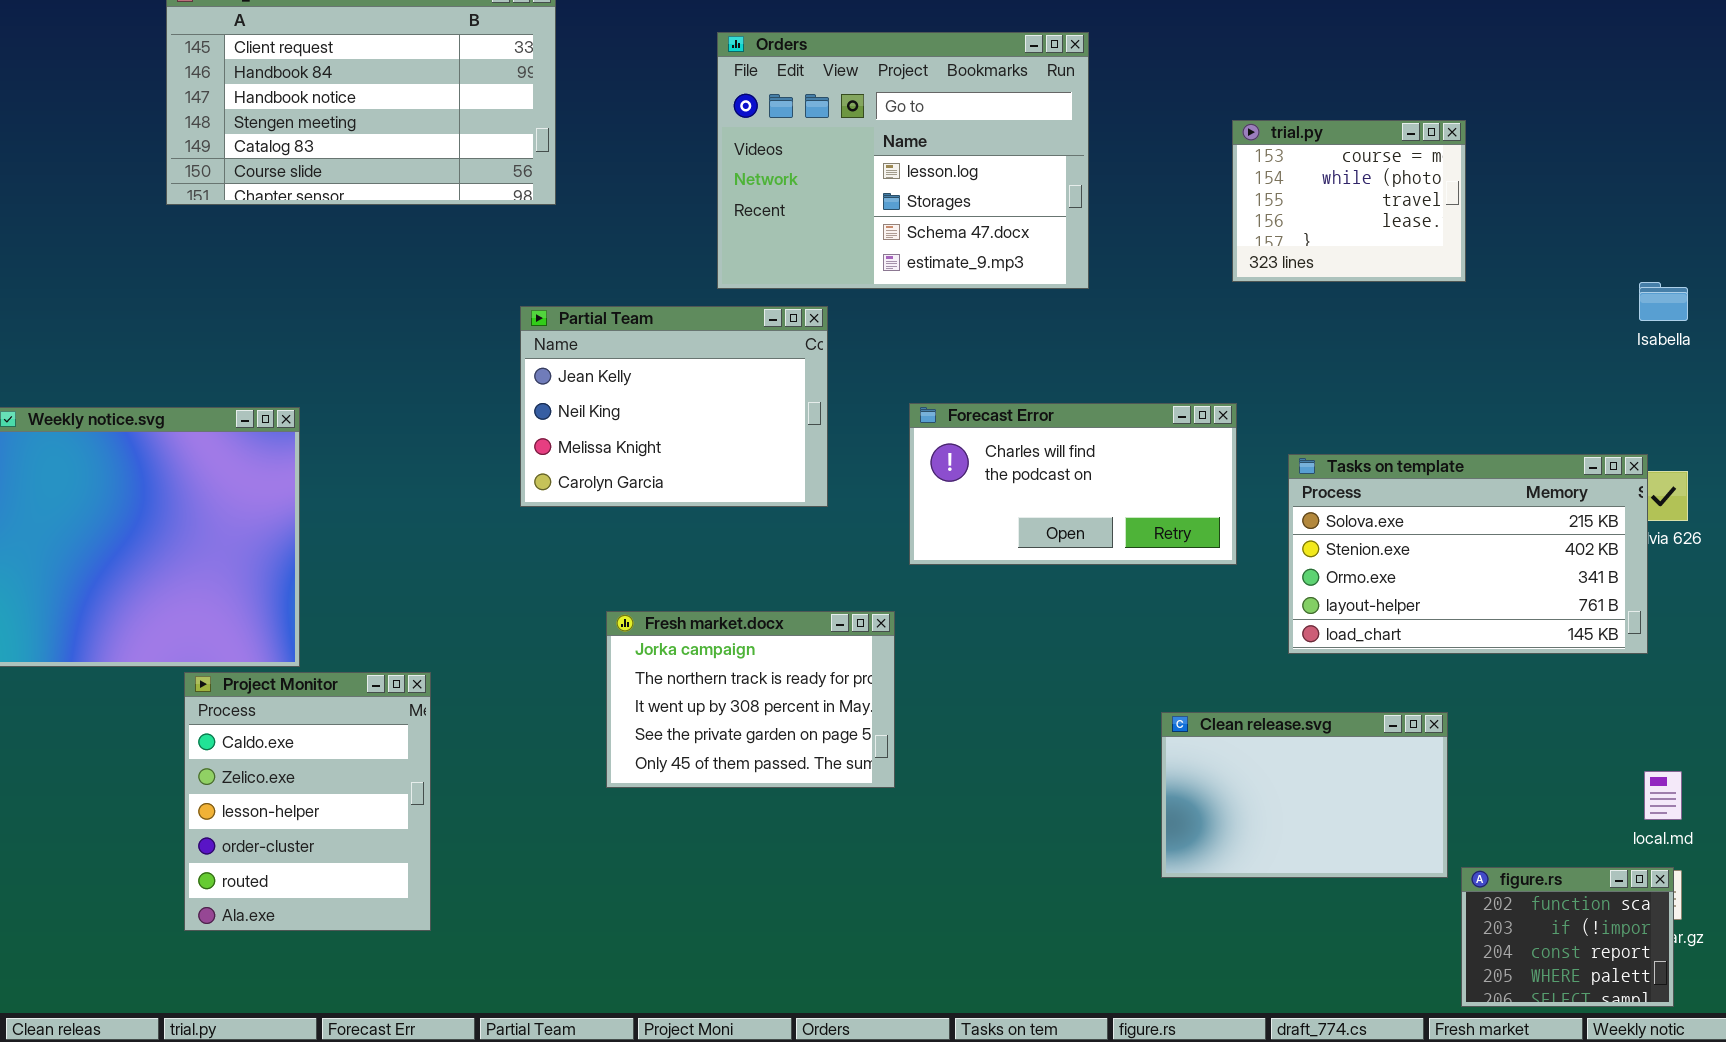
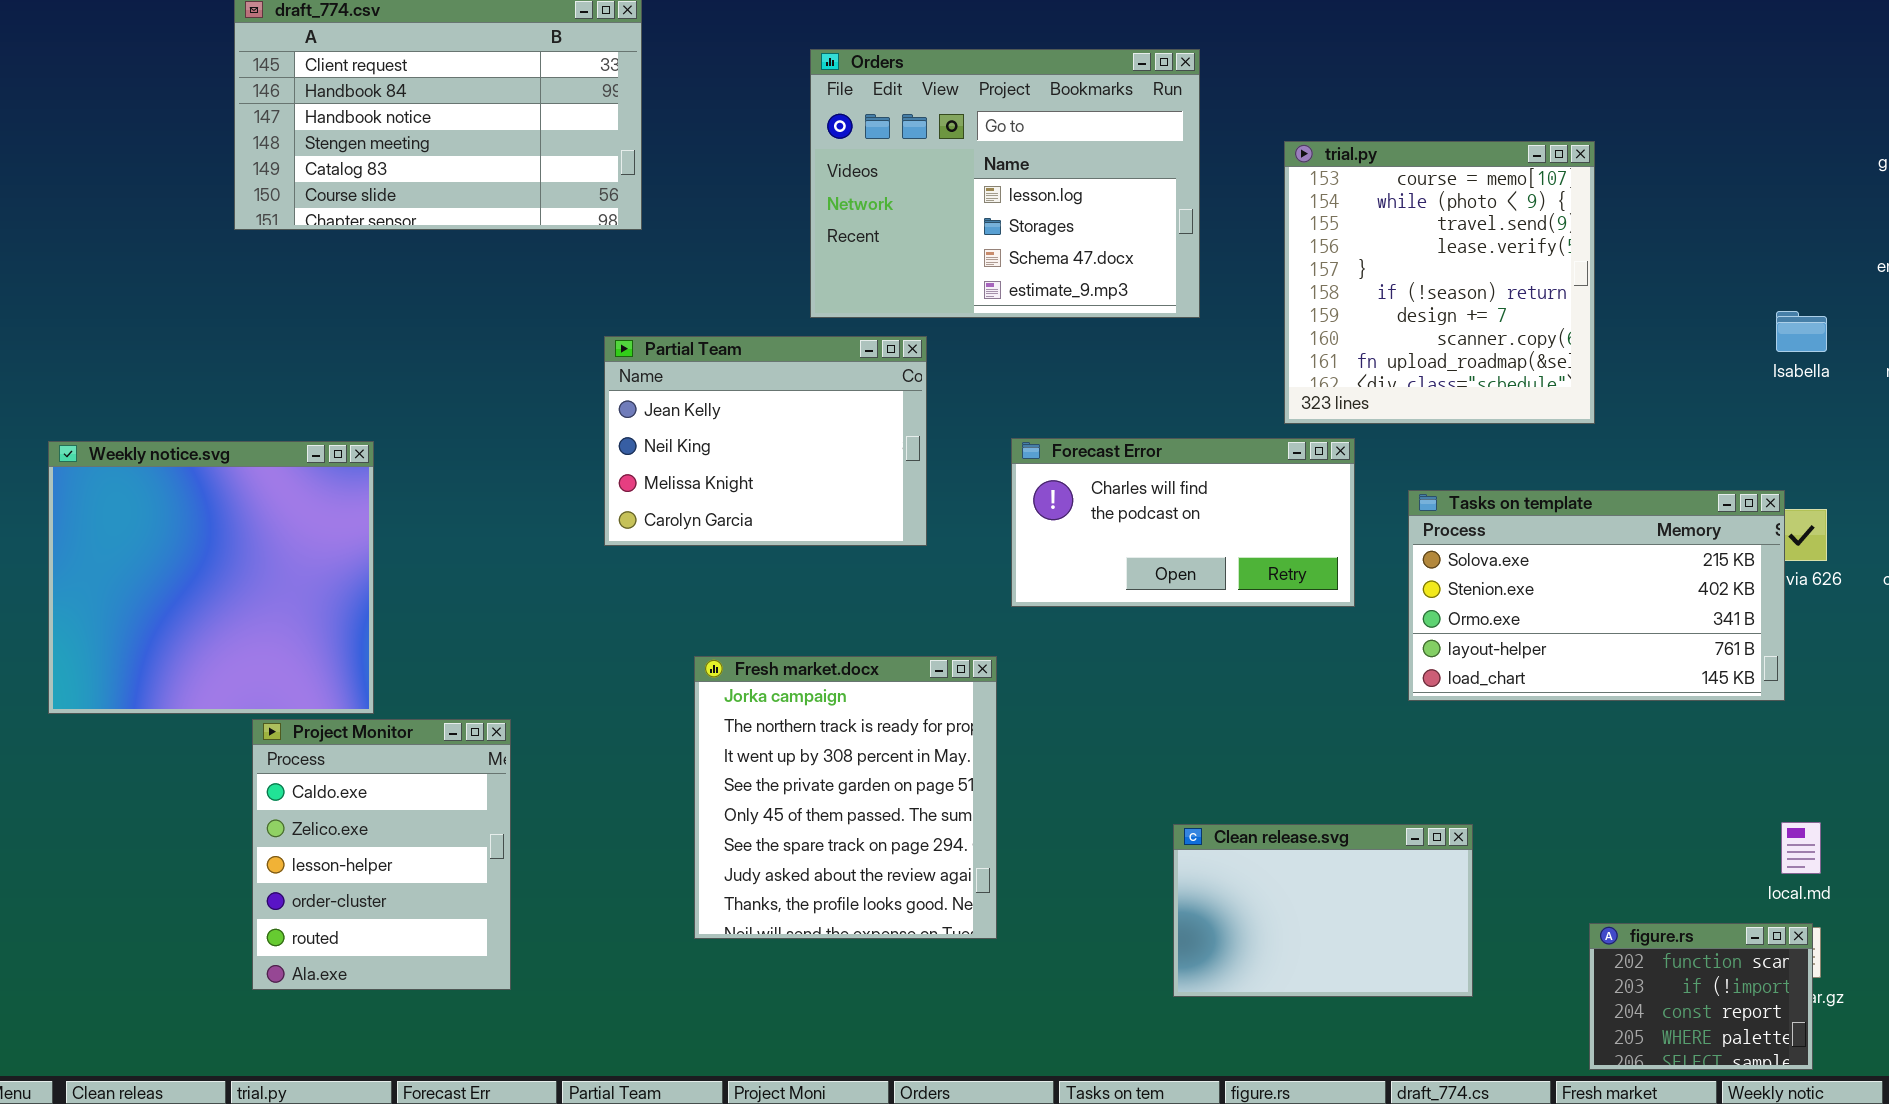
trial.py: [1232,120,1466,282] -> [1284,141,1595,424], resized
Fresh market.docx: [606,611,895,788] -> [694,656,997,939], resized
Clean release.svg: [1161,712,1448,878] -> [1173,824,1473,997], moved

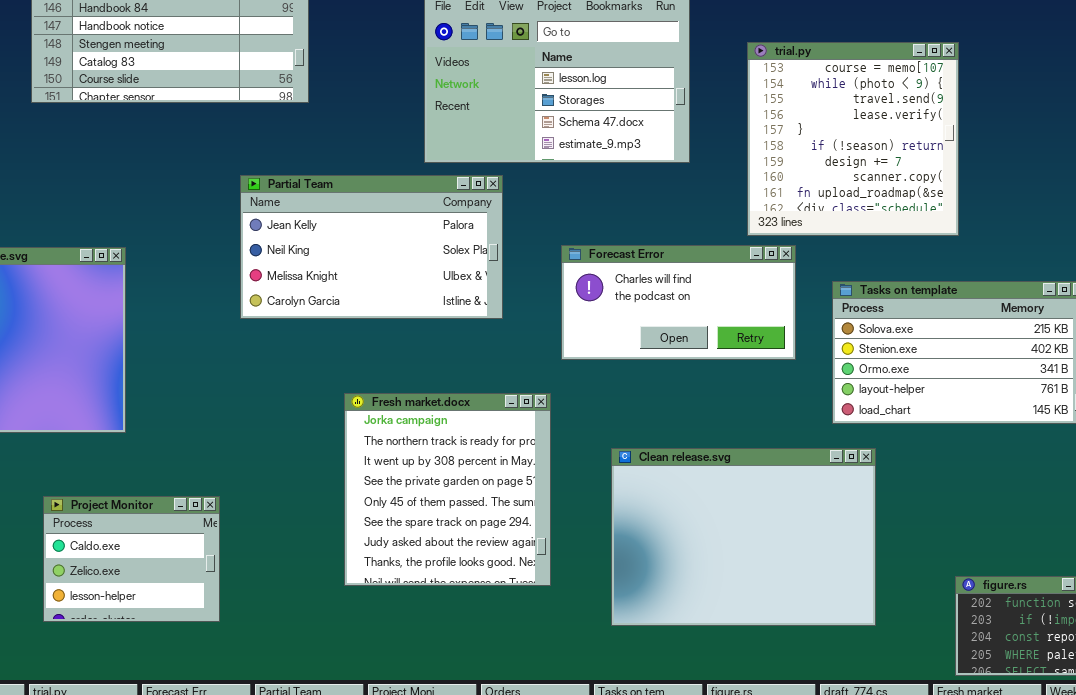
Partial Team: [604,336,927,546] -> [240,175,503,319], resized
Project Monitor: [252,719,511,990] -> [43,496,220,622], resized
Clean release.svg: [1173,824,1473,997] -> [611,448,876,626], resized

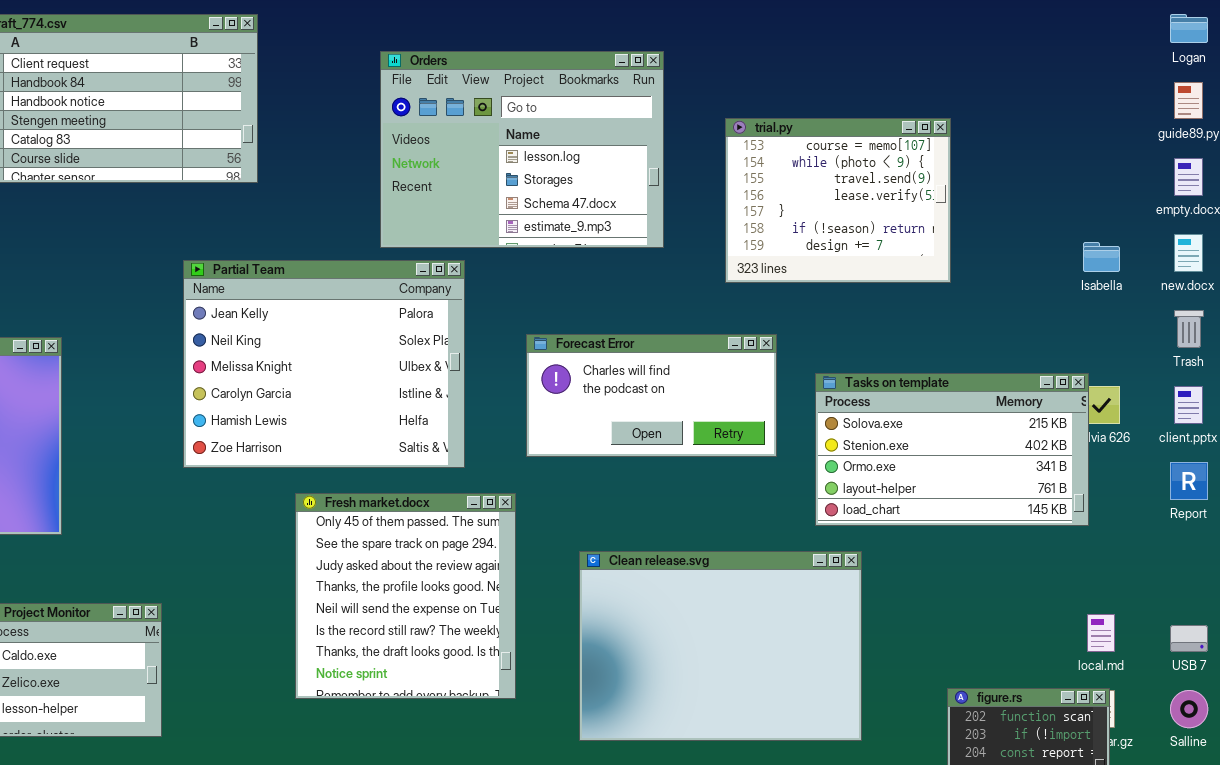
trial.py: [747,42,959,236] -> [725,118,951,283], resized
Partial Team: [240,175,503,319] -> [183,260,465,468], resized
Fresh market.docx: [344,393,551,586] -> [295,493,516,699], scrolled down 4 rows

